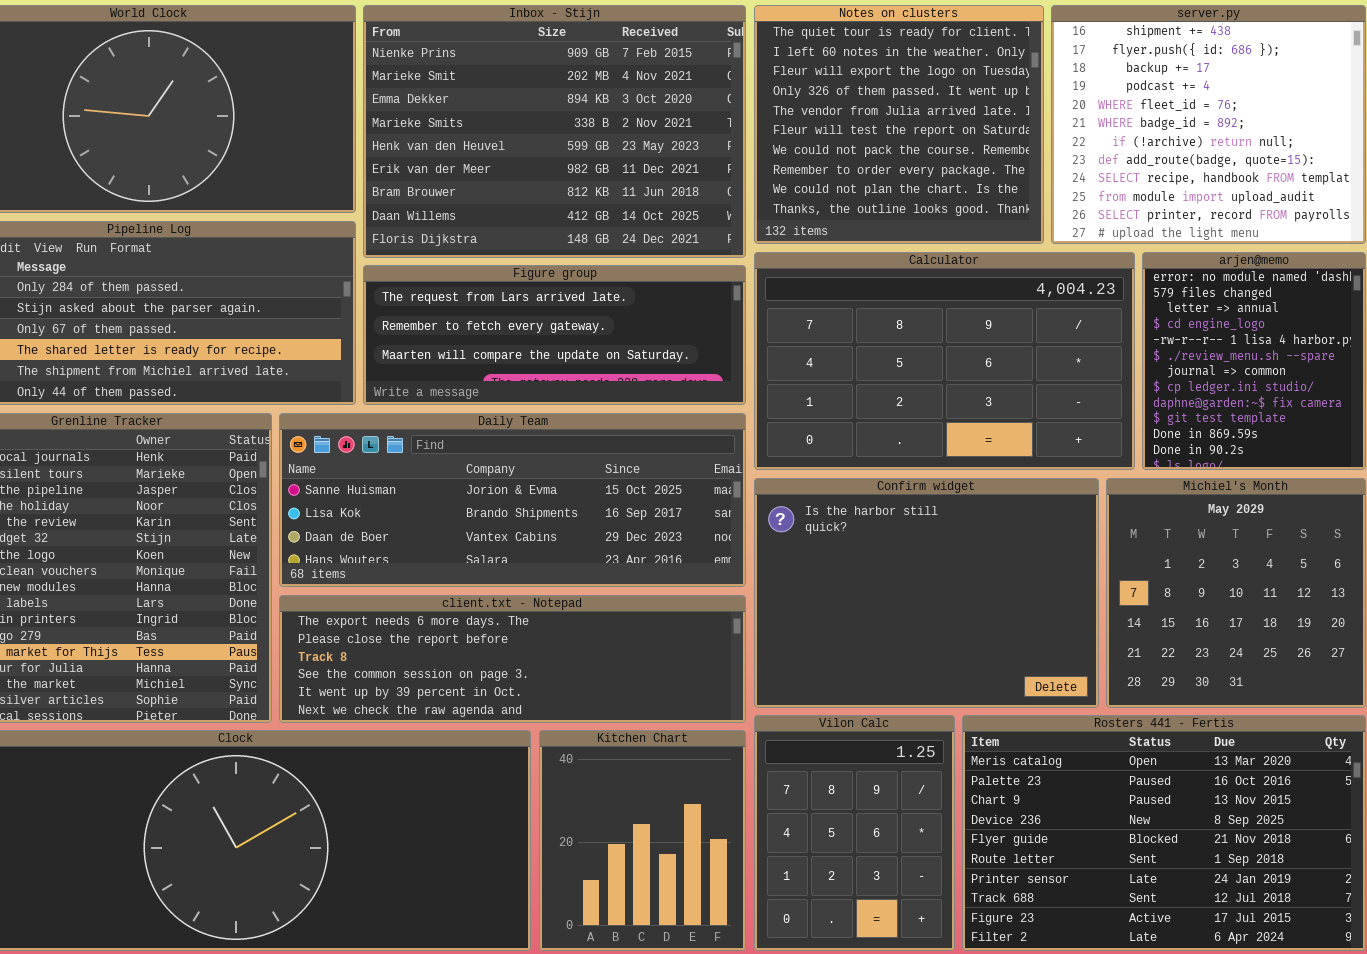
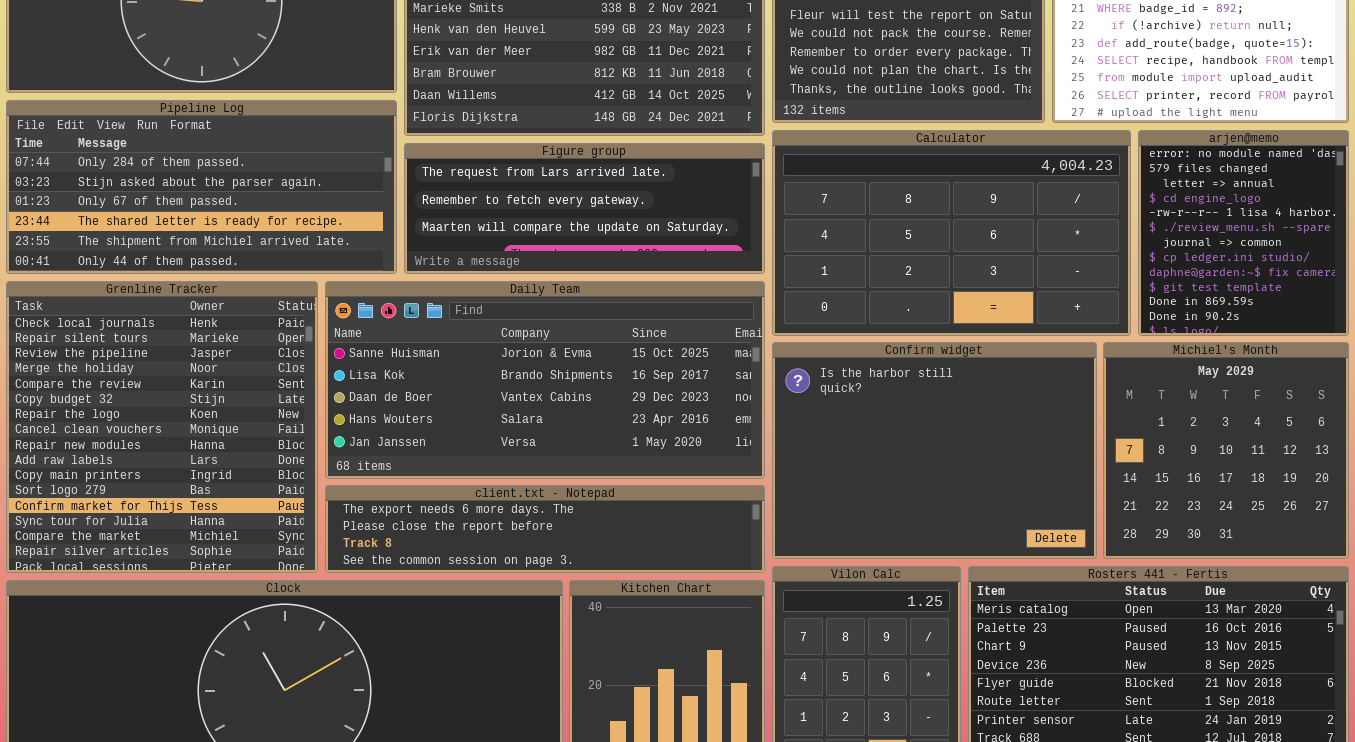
Daily Team: [279,413,746,587] -> [325,281,765,479], resized
client.txt - Notepad: [279,595,746,723] -> [325,485,765,573], resized

